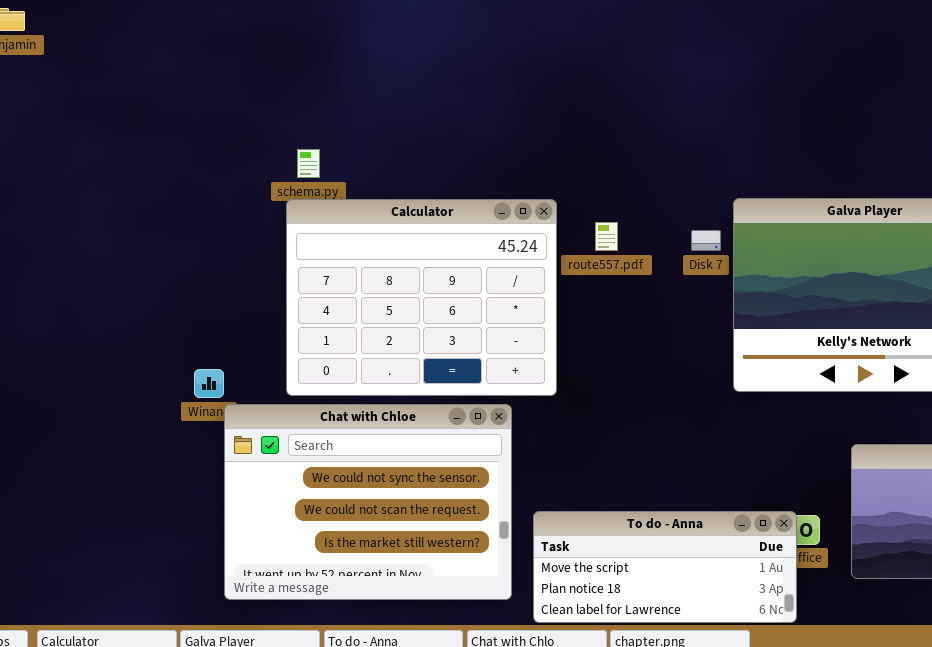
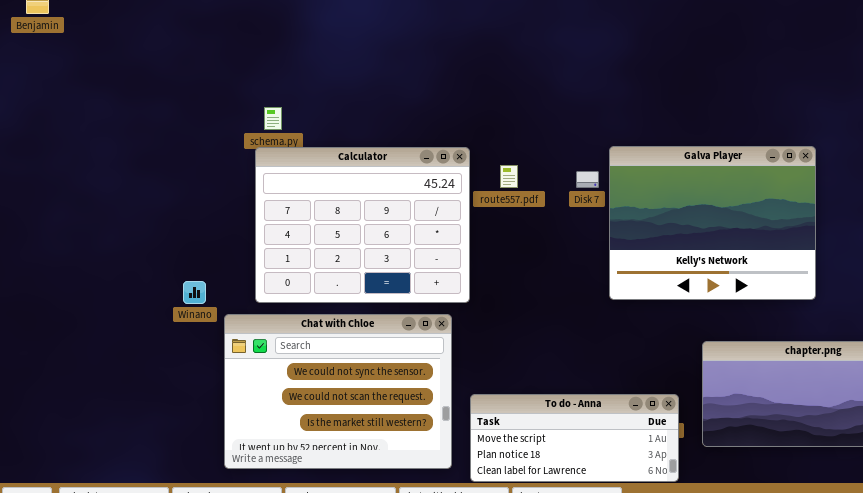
Chat with Chloe: [224,404,512,600] -> [224,314,452,469], moved
To do - Anna: [533,511,797,623] -> [470,394,679,482], moved

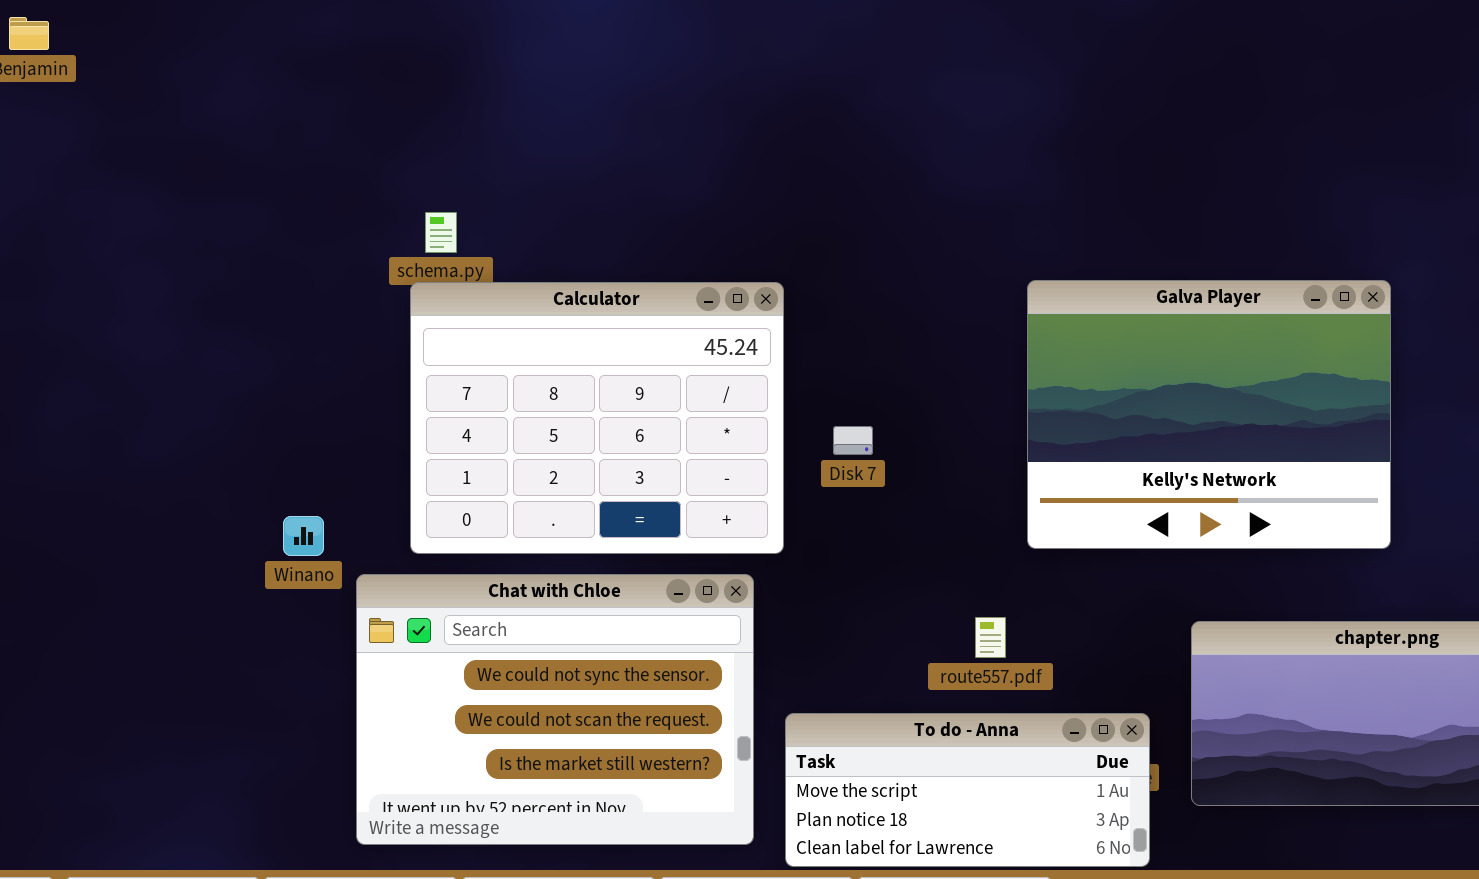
route557.pdf: [500,165,518,188] -> [975,617,1006,658], moved
Disk 7: [576,171,599,188] -> [833,426,873,455], moved

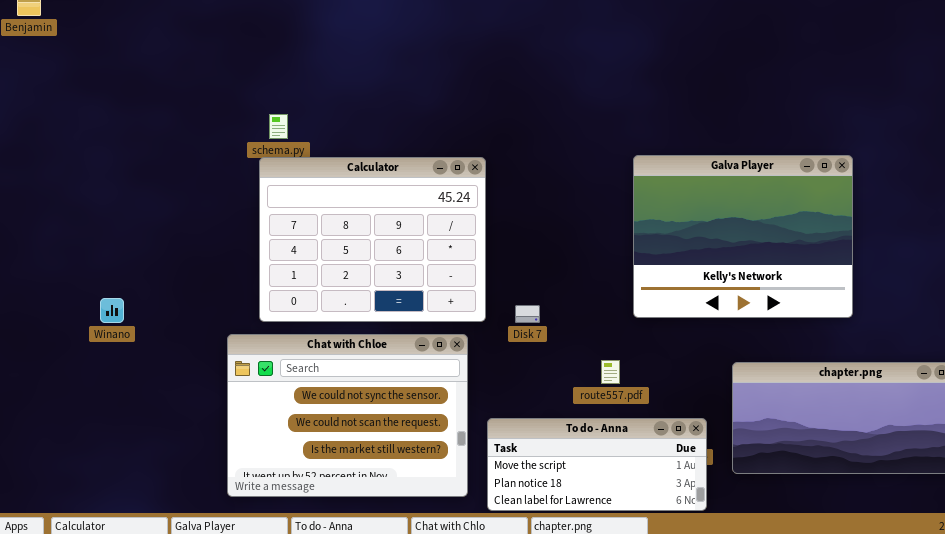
Disk 7: [833,426,873,455] -> [515,305,540,323], moved
Winano: [283,516,324,556] -> [100,298,124,323], moved

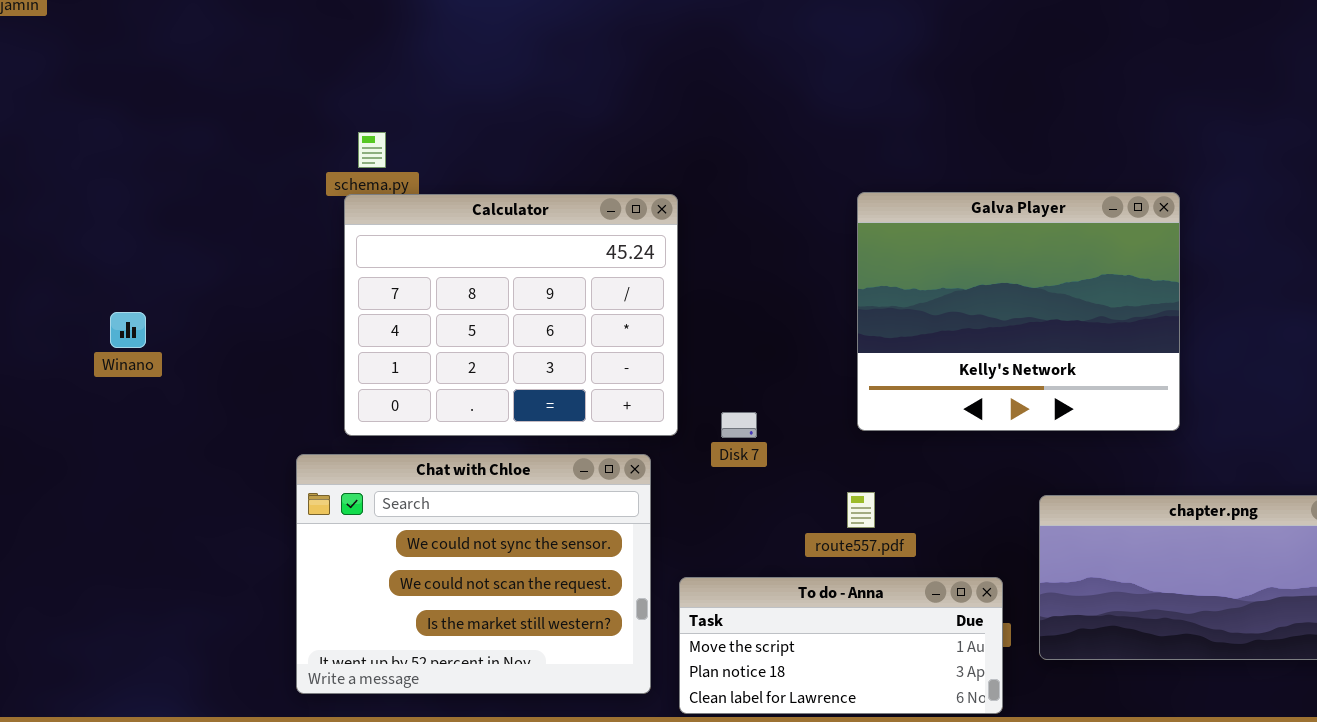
Galva Player: [633,155,853,318] -> [857,192,1180,431], moved
Winano: [100,298,124,323] -> [110,312,146,348], moved

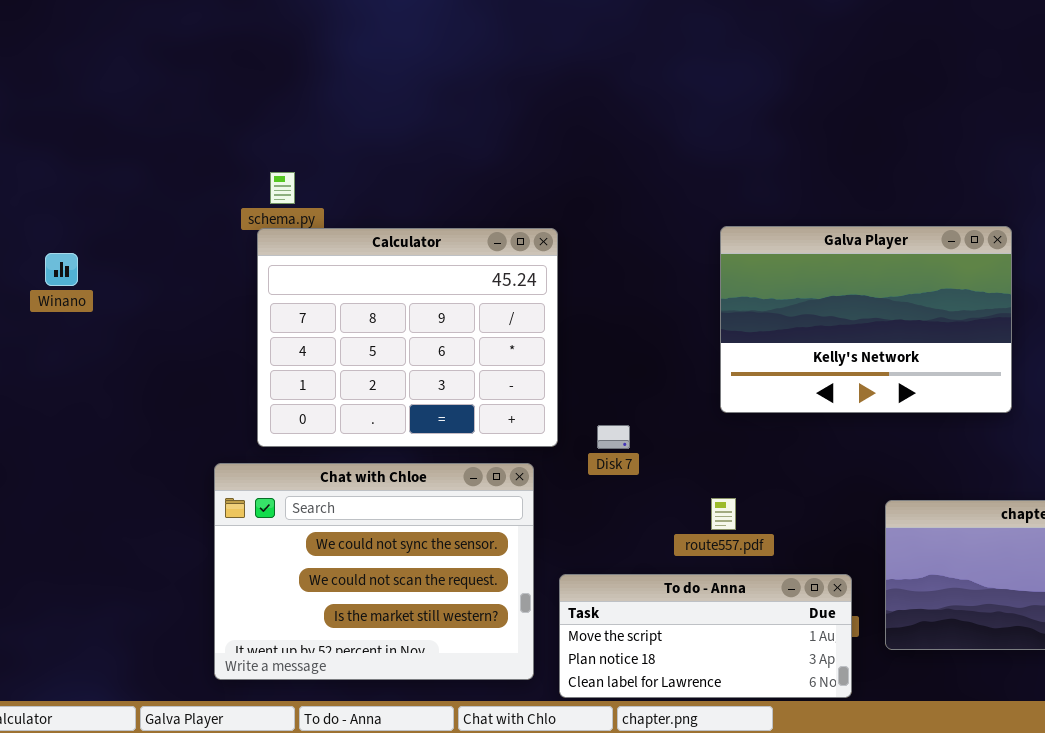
Galva Player: [857,192,1180,431] -> [720,226,1012,413], resized
Winano: [110,312,146,348] -> [45,253,78,286], moved

